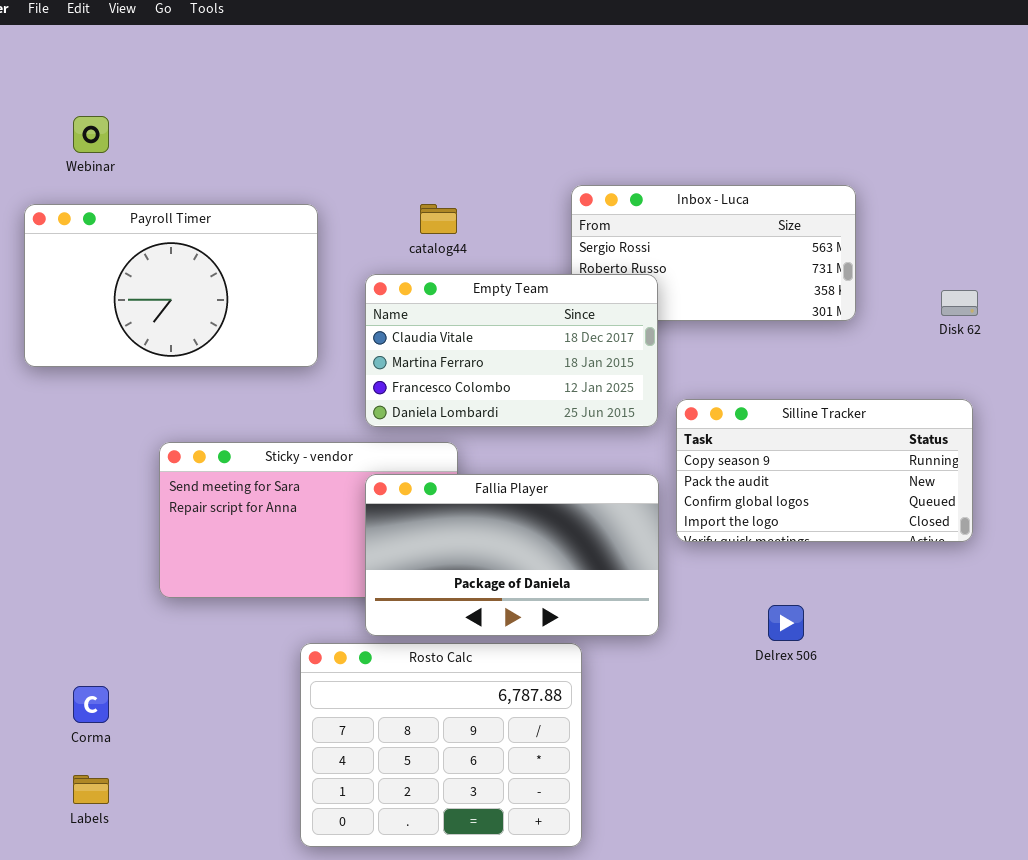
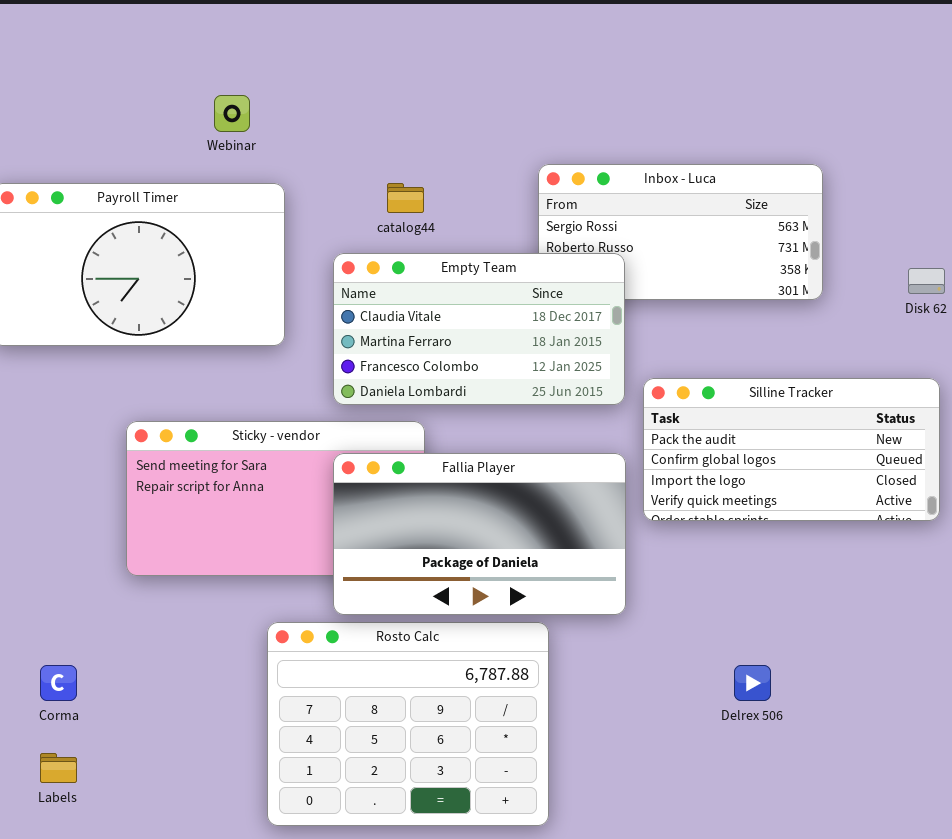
Webinar: [73,116,109,153] -> [214,95,250,132], moved
Silline Tracker: [676,399,973,542] -> [643,378,940,521], scrolled down 1 row
Delrex 506: [768,605,804,641] -> [734,665,771,701], moved

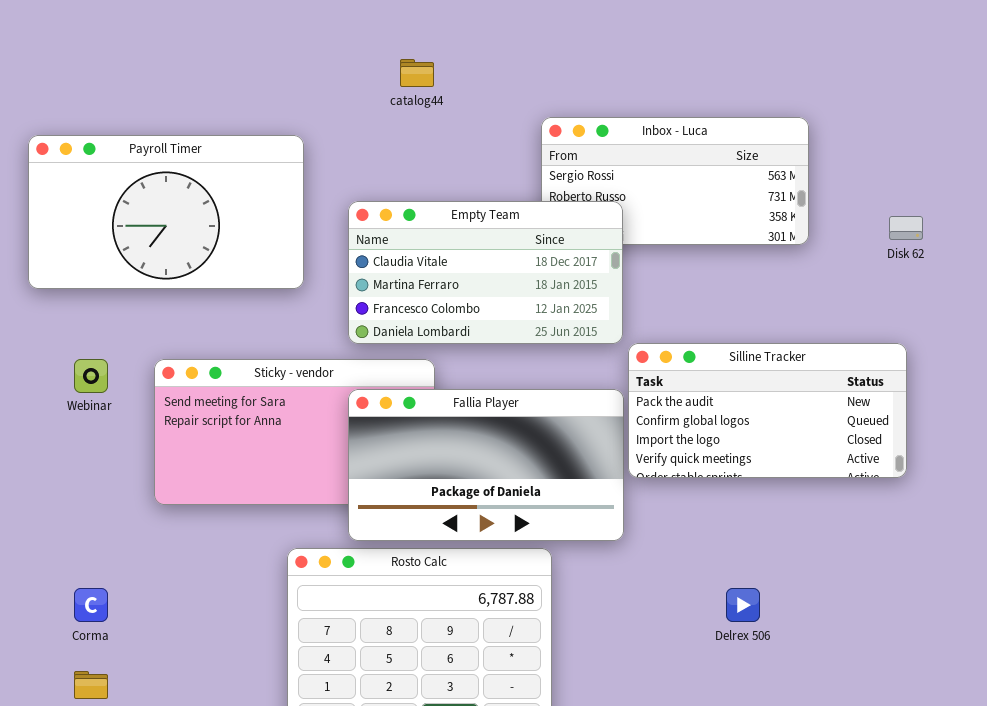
Webinar: [214,95,250,132] -> [74,359,108,393], moved
catalog44: [387,183,424,213] -> [400,59,434,87], moved
Silline Tracker: [643,378,940,521] -> [628,343,907,478], moved

